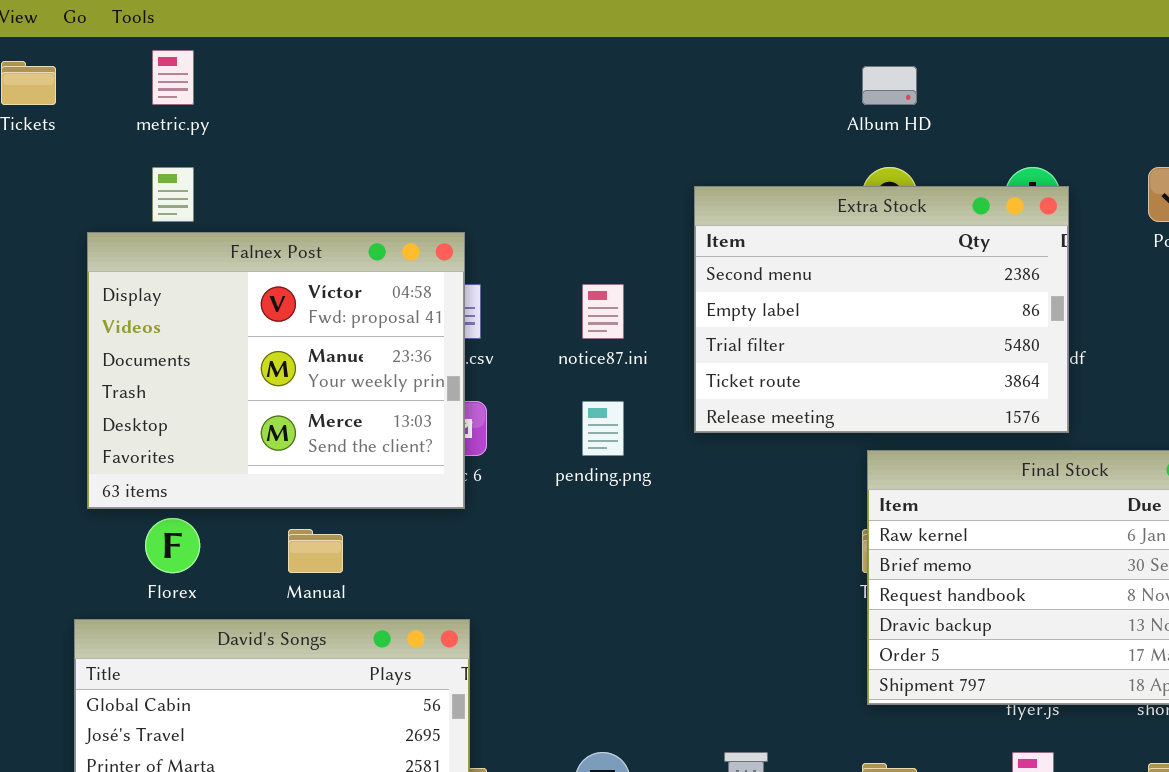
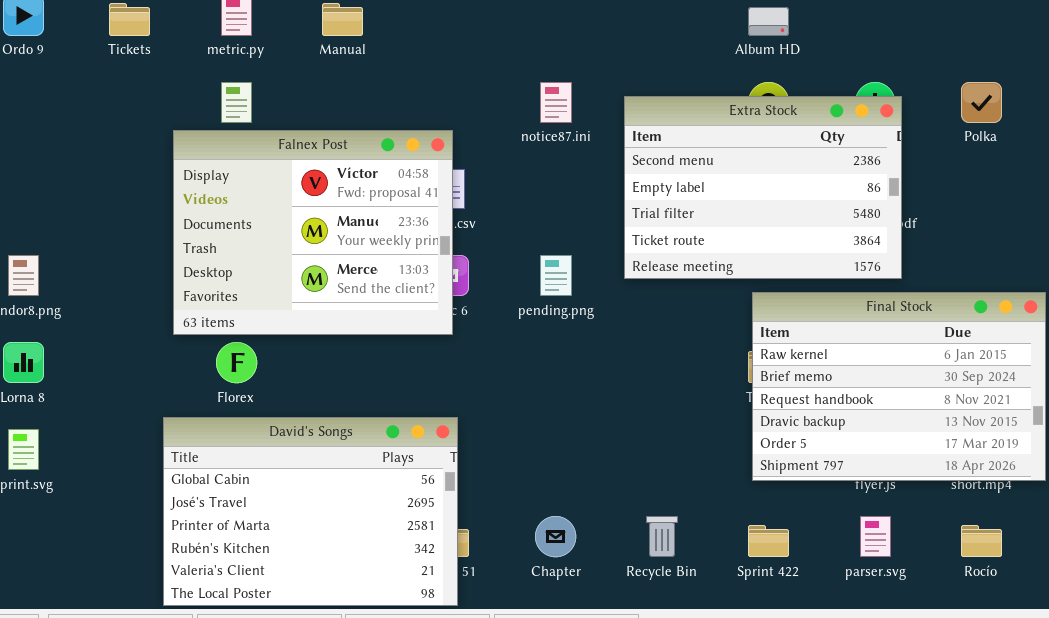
notice87.ini: [582,284,624,339] -> [540,82,572,123], moved
Manual: [288,529,343,573] -> [322,3,363,36], moved

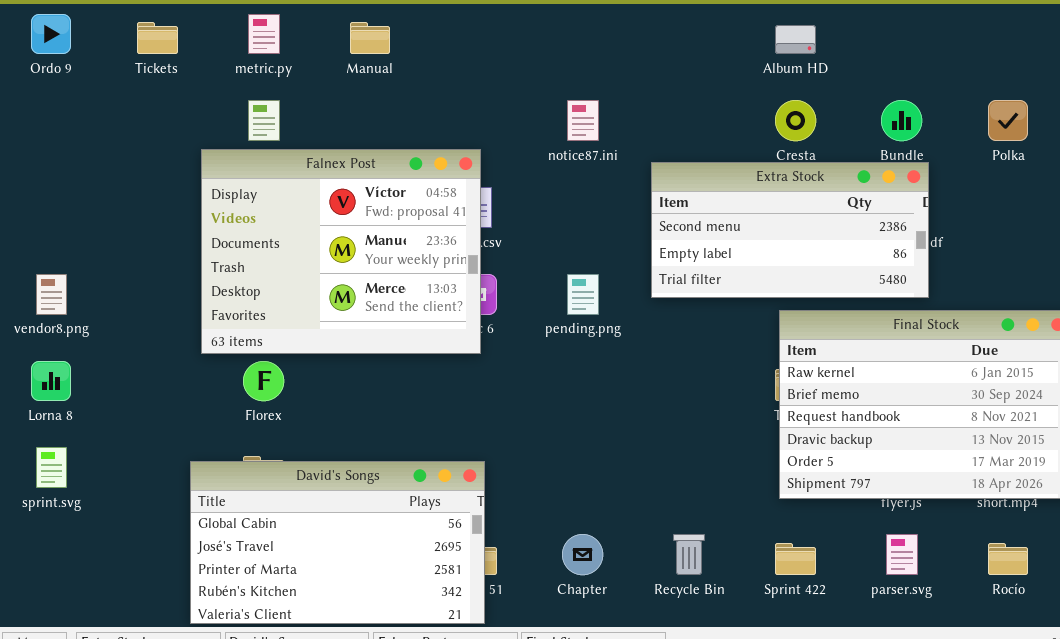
Extra Stock: [624,96,902,279] -> [651,162,929,298], resized
David's Songs: [163,417,458,606] -> [190,461,485,624], resized

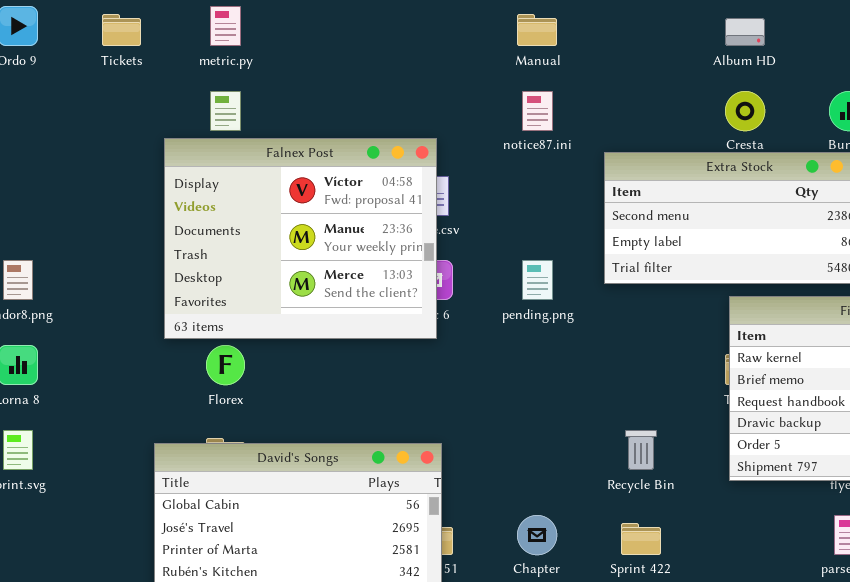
Manual: [350,22,390,54] -> [517,14,557,46], moved
Recycle Bin: [673,534,705,575] -> [625,430,657,470], moved
Sprint 422: [775,543,816,575] -> [621,523,661,555], moved

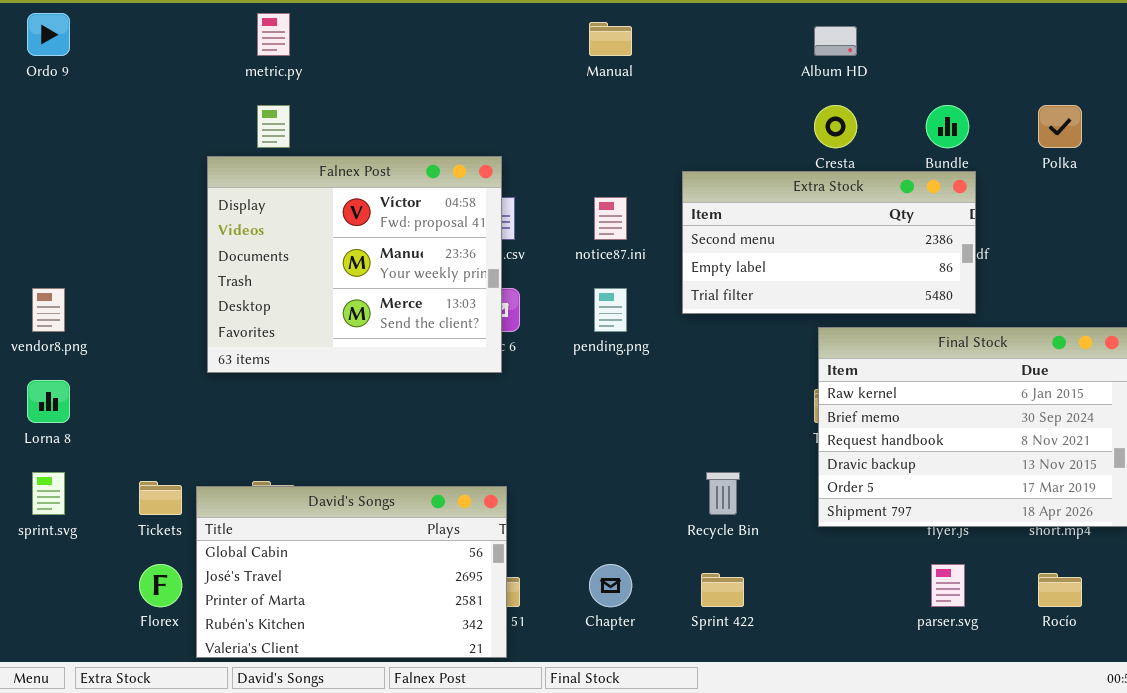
Tickets: [102,14,141,46] -> [139,481,182,515], moved
notice87.ini: [522,91,553,131] -> [594,197,627,240], moved
Florex: [206,345,245,385] -> [139,564,182,607], moved

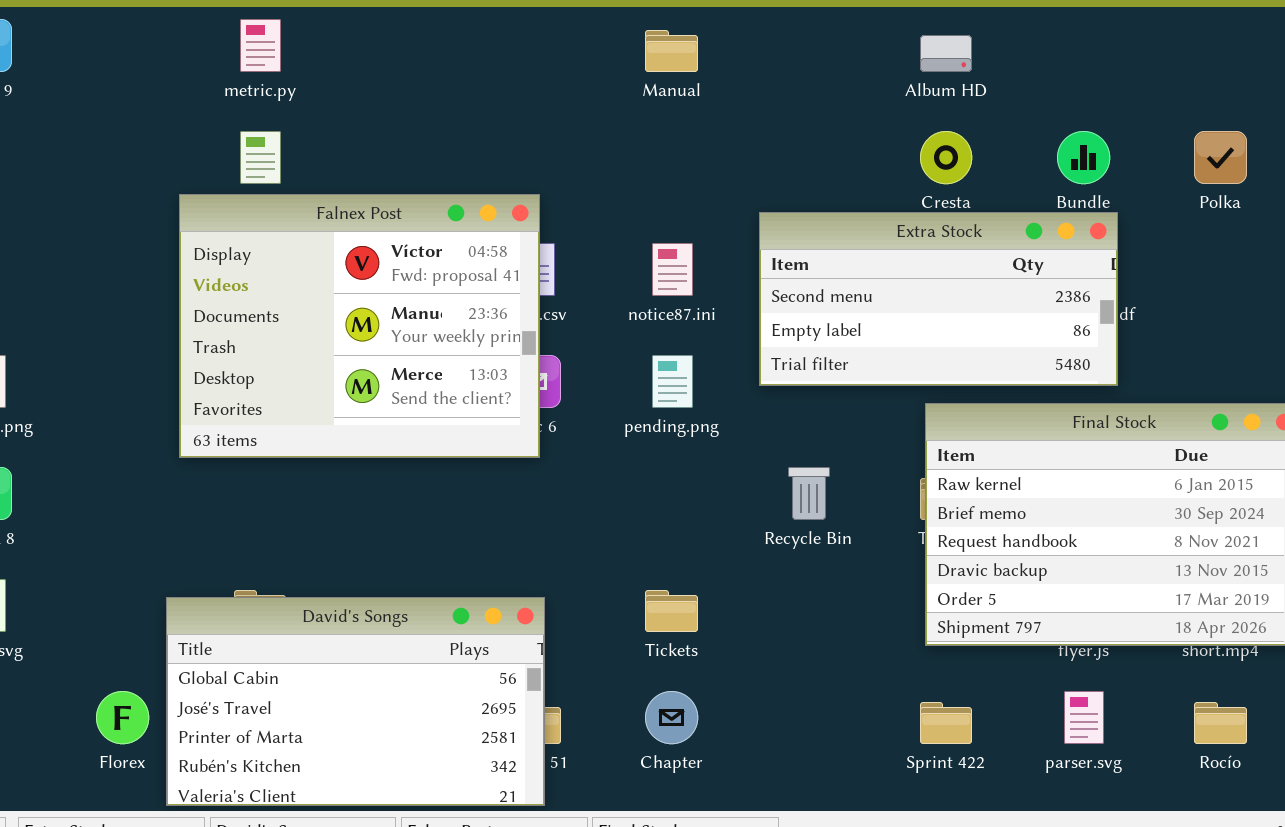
Recycle Bin: [706,472,740,515] -> [788,467,830,520], moved
Tickets: [139,481,182,515] -> [645,590,698,632], moved
Sprint 422: [701,573,744,607] -> [920,702,972,744], moved

